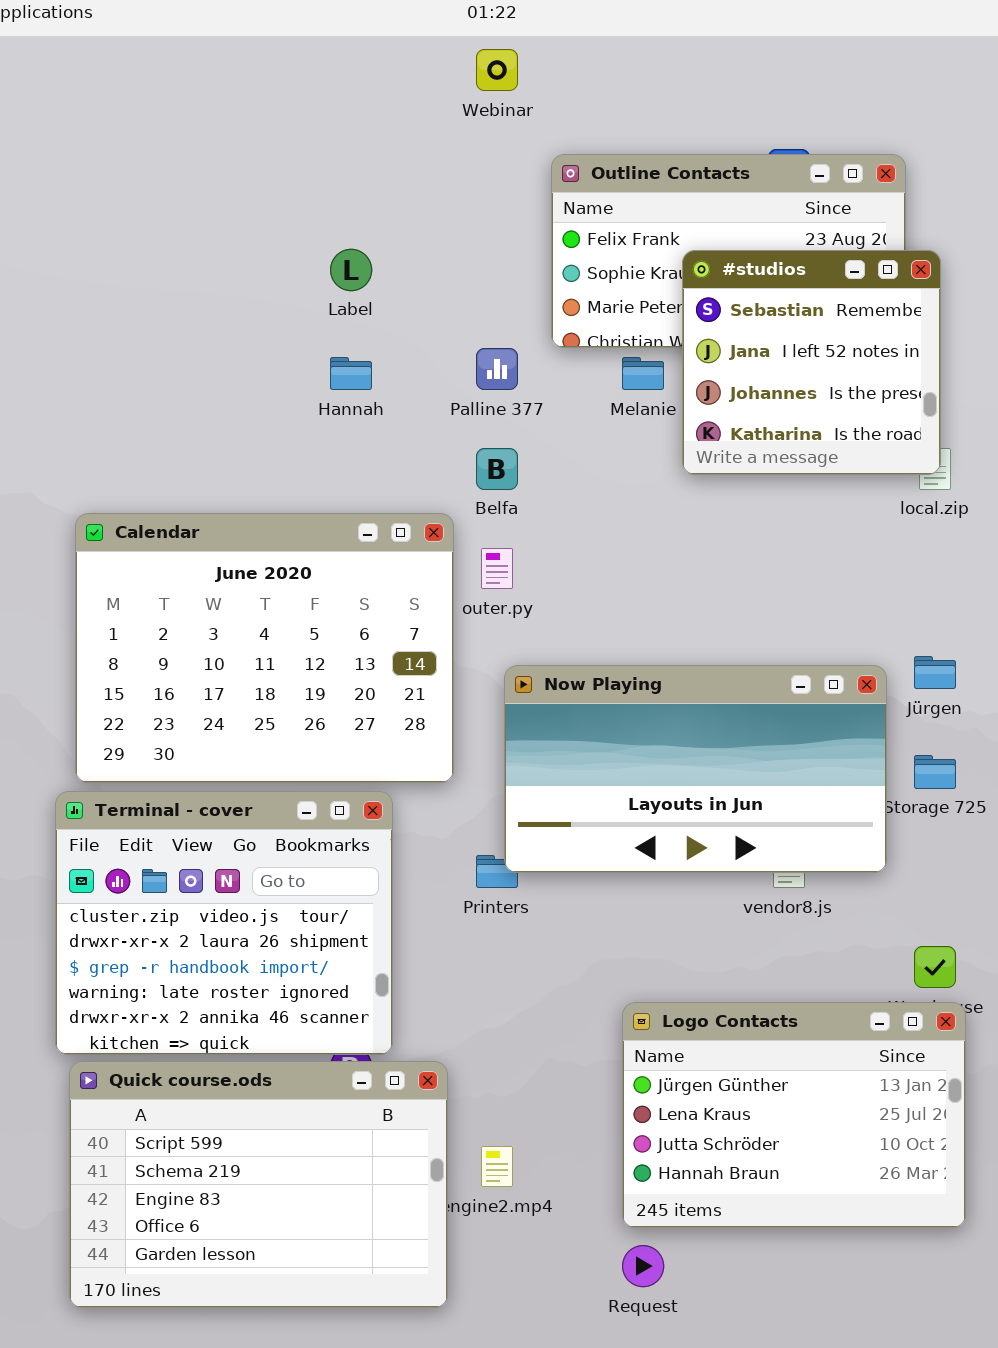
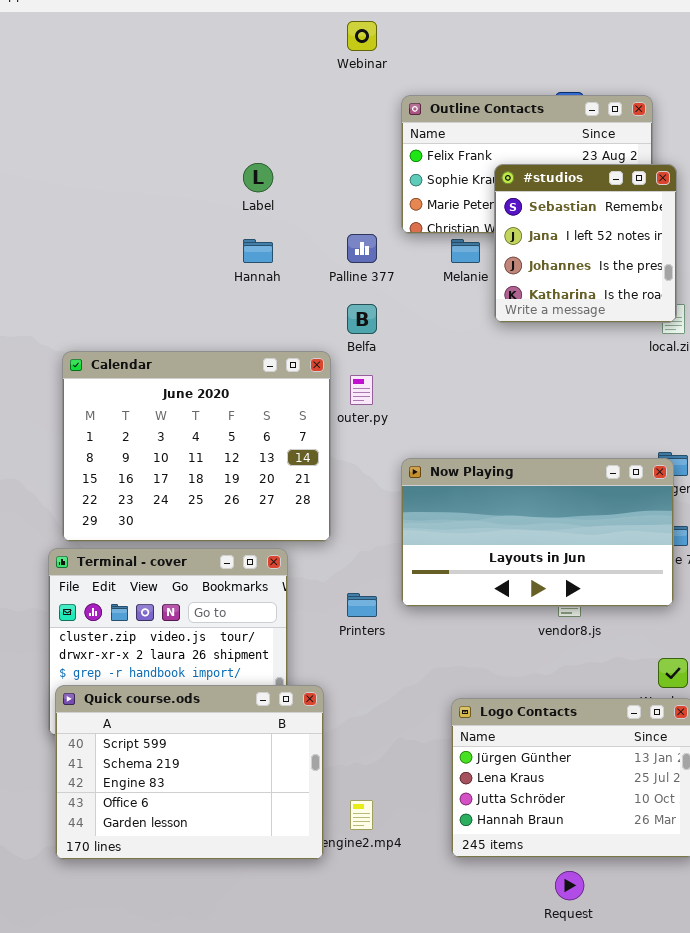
Now Playing: [504,665,887,873] -> [401,458,674,607], moved
Quick course.ods: [69,1061,448,1308] -> [55,685,324,860], moved
Request: [622,1245,664,1287] -> [555,871,584,900], moved

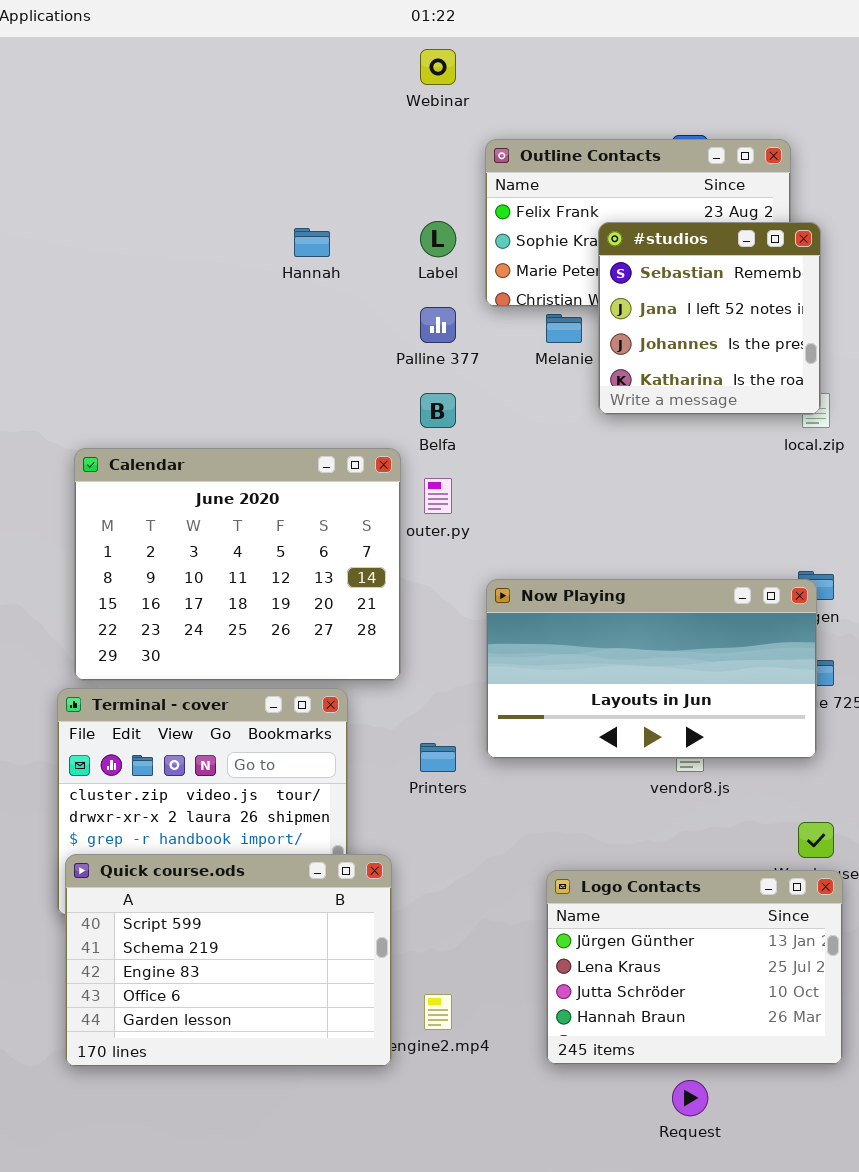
Label: [243,163,273,192] -> [420,221,456,257], moved
Hannah: [243,239,273,263] -> [294,228,330,257], moved

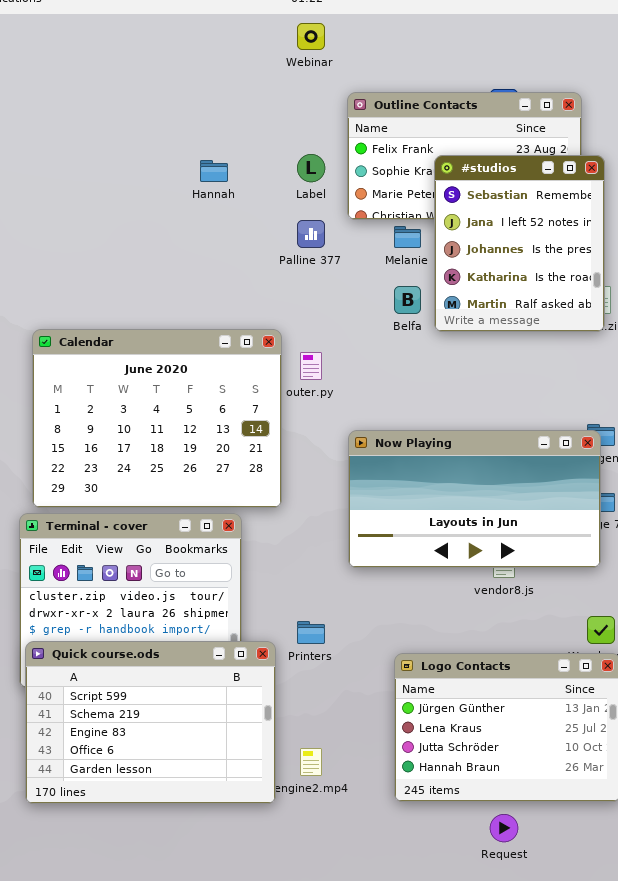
#studios: [598,222,821,415] -> [434,155,605,332], resized
Belfa: [420,393,456,428] -> [394,286,421,314], moved
Printers: [420,743,456,772] -> [297,621,325,644], moved

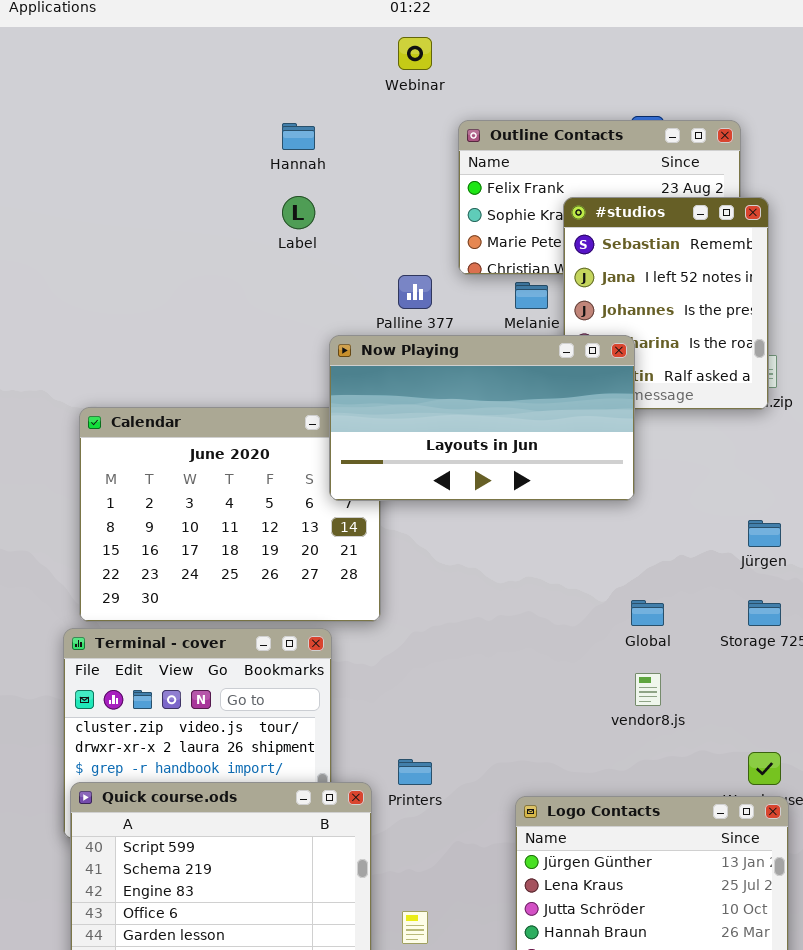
Label: [297,154,325,182] -> [282,196,315,229], moved
Hannah: [200,160,228,182] -> [282,123,315,150], moved
Now Playing: [348,430,601,568] -> [329,335,635,501], moved

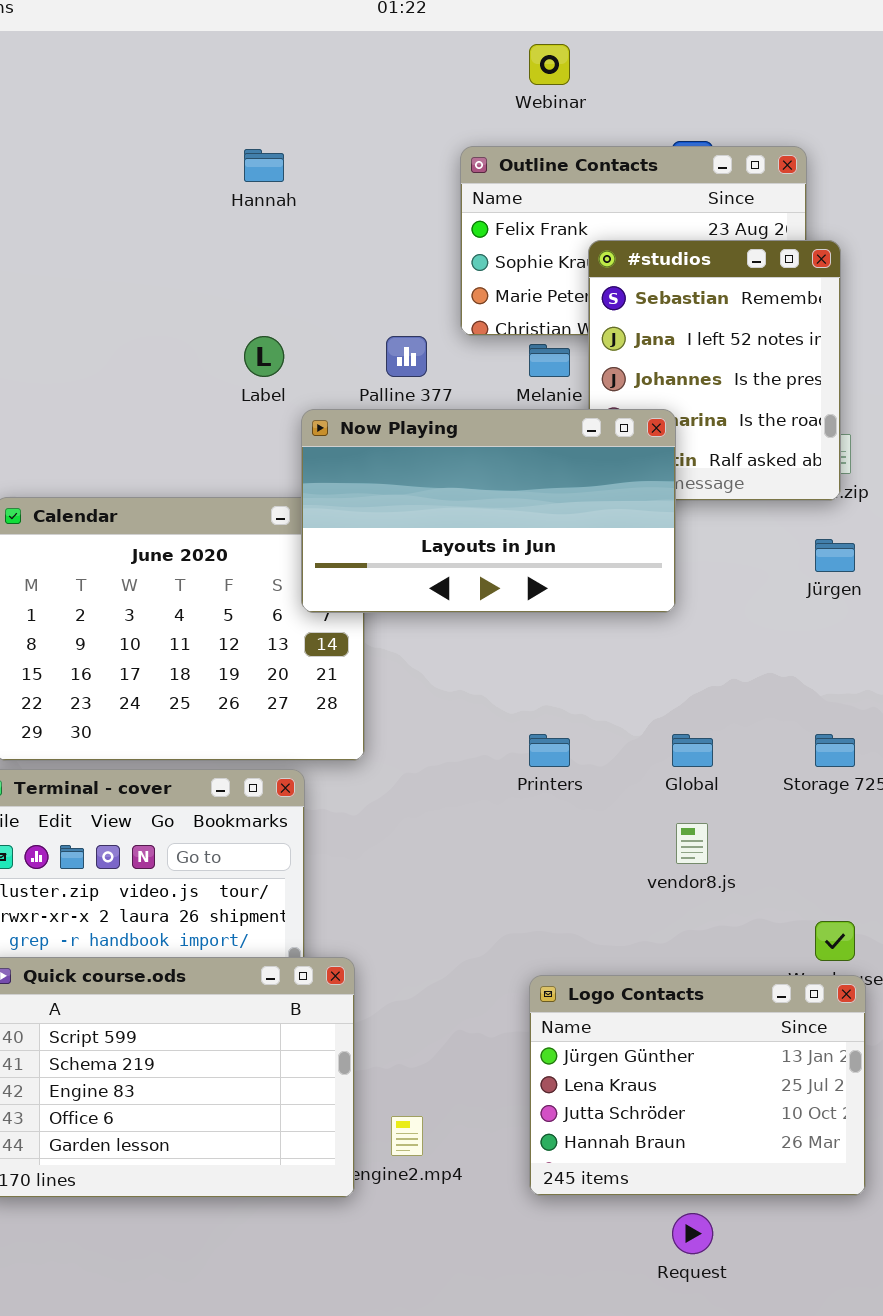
Webinar: [398,37,432,70] -> [529,44,570,85], moved
Label: [282,196,315,229] -> [244,336,284,377], moved
Jürgen: [748,520,781,547] -> [815,539,855,572], moved
Printers: [398,759,432,785] -> [529,734,570,767], moved

